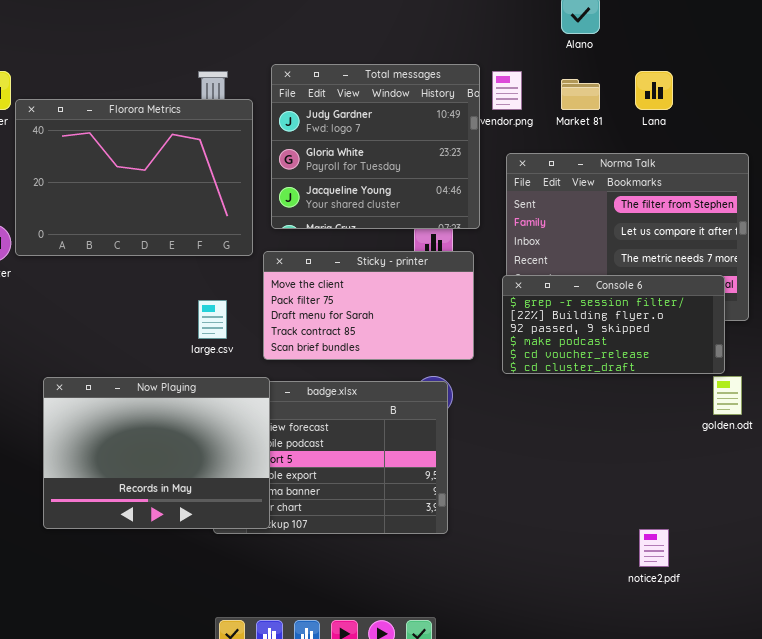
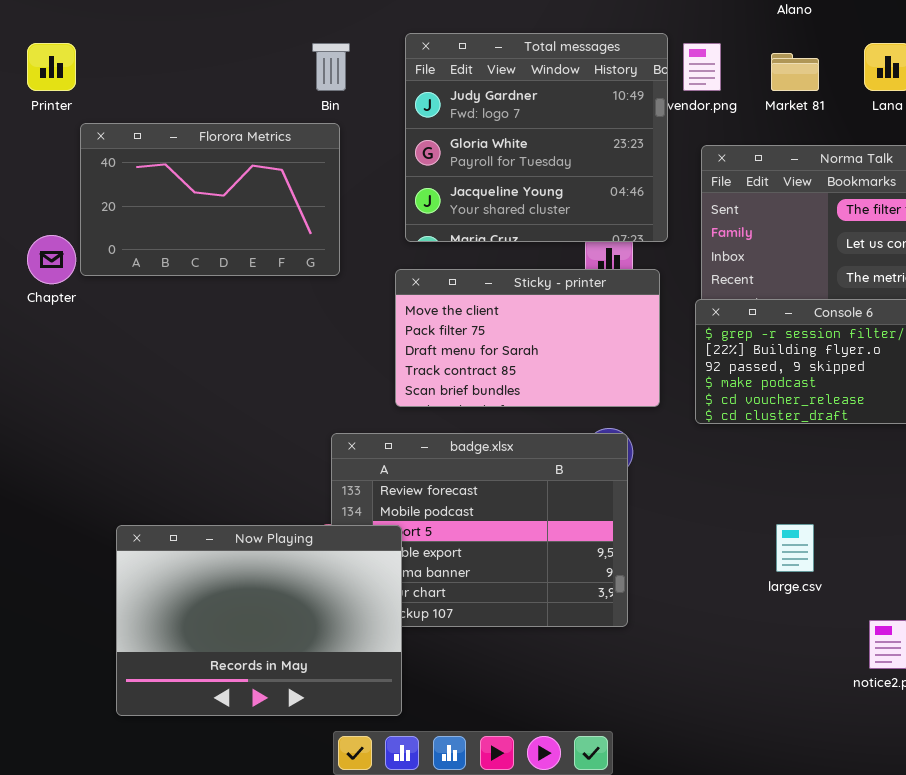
Florora Metrics: [15,99,253,256] -> [80,123,340,276], resized
large.csv: [198,300,227,339] -> [776,524,814,572], moved
Now Playing: [43,377,270,529] -> [116,525,402,716], moved

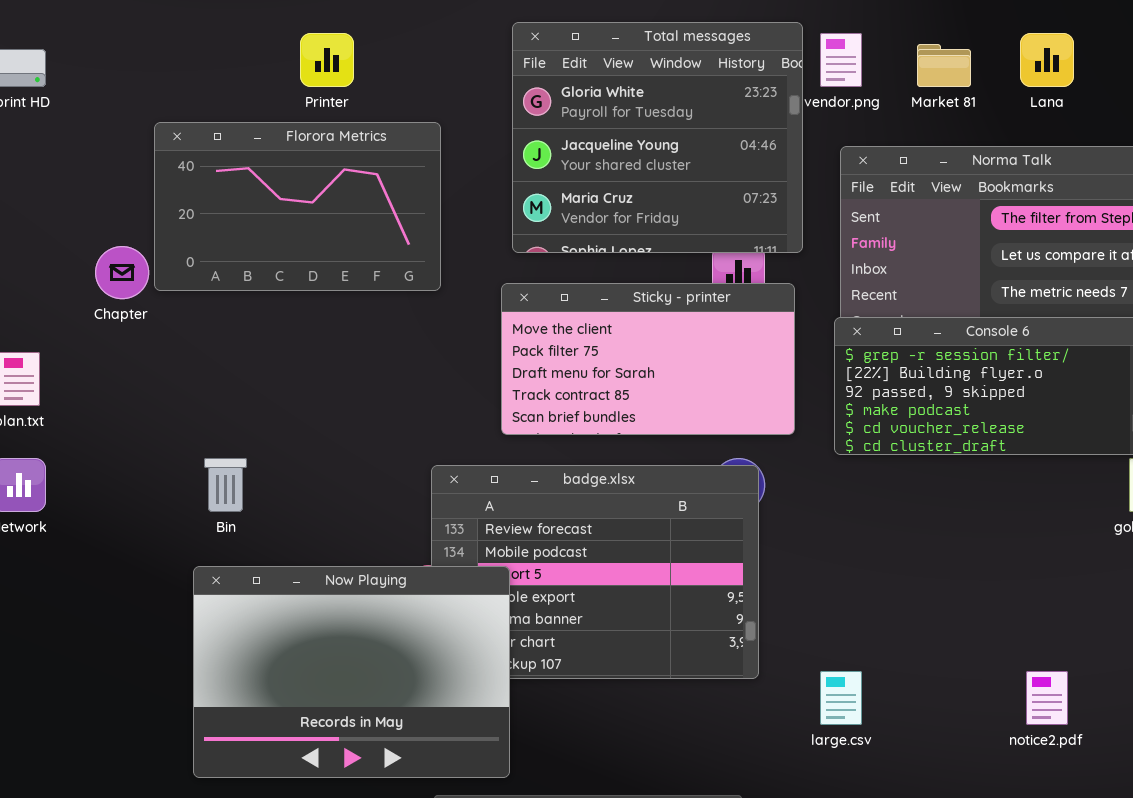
Total messages: [405,33,668,242] -> [512,22,803,253], scrolled down 1 row
Printer: [27,43,76,91] -> [300,33,354,87], moved
Bin: [312,43,350,91] -> [204,458,247,512], moved
large.csv: [776,524,814,572] -> [820,671,862,725], moved

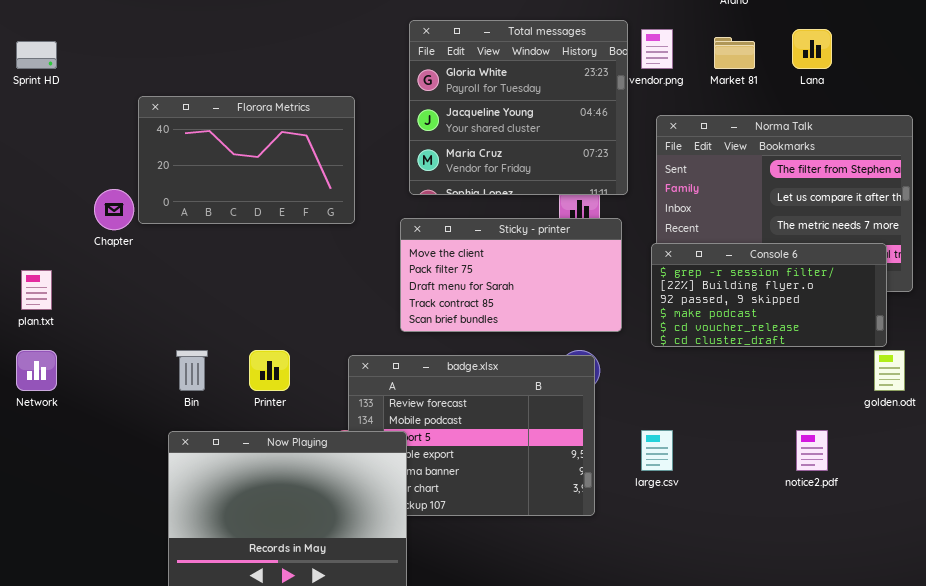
Printer: [300,33,354,87] -> [249,350,290,391], moved
large.csv: [820,671,862,725] -> [641,430,673,471], moved
notice2.pdf: [1026,671,1068,725] -> [796,430,828,471], moved

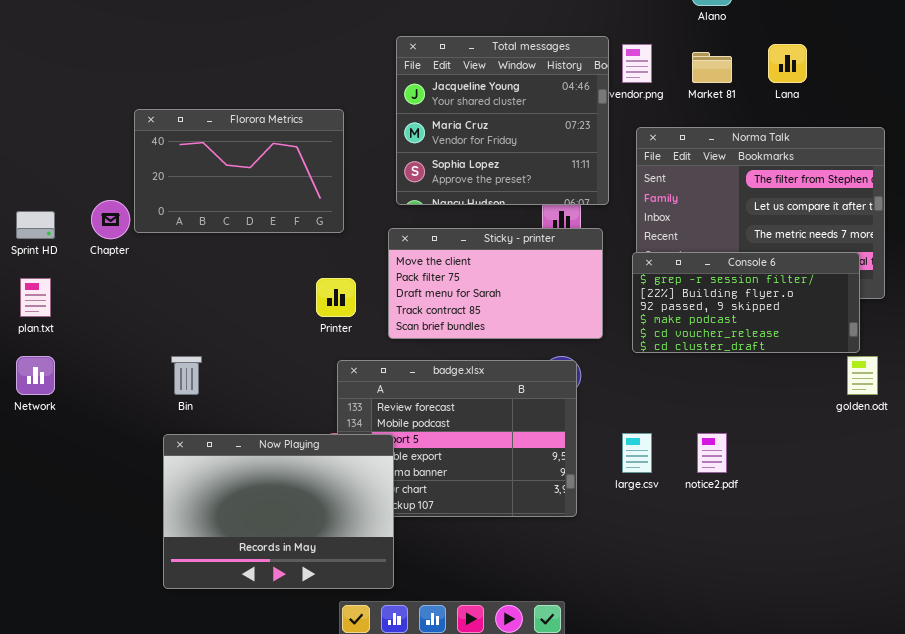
Total messages: [409,20,628,195] -> [396,36,609,205], scrolled down 1 row
Sprint HD: [16,41,57,69] -> [16,211,55,239], moved
Printer: [249,350,290,391] -> [316,278,356,317], moved
notice2.pdf: [796,430,828,471] -> [697,433,727,473], moved

